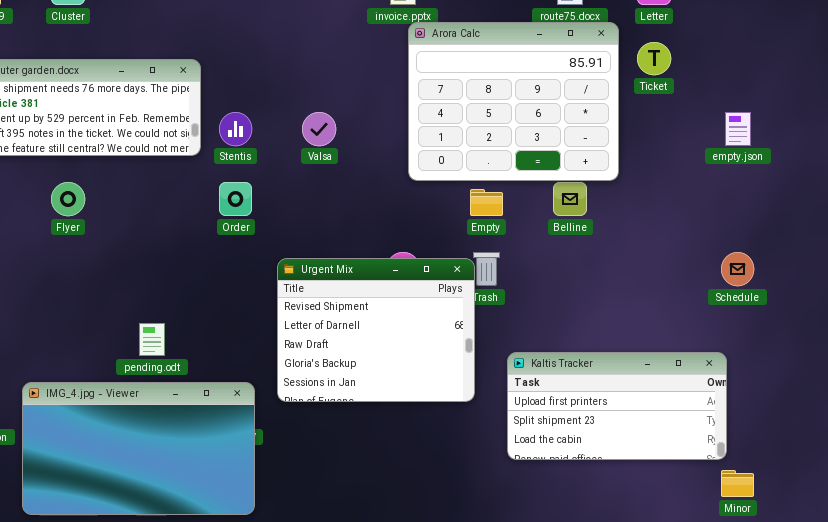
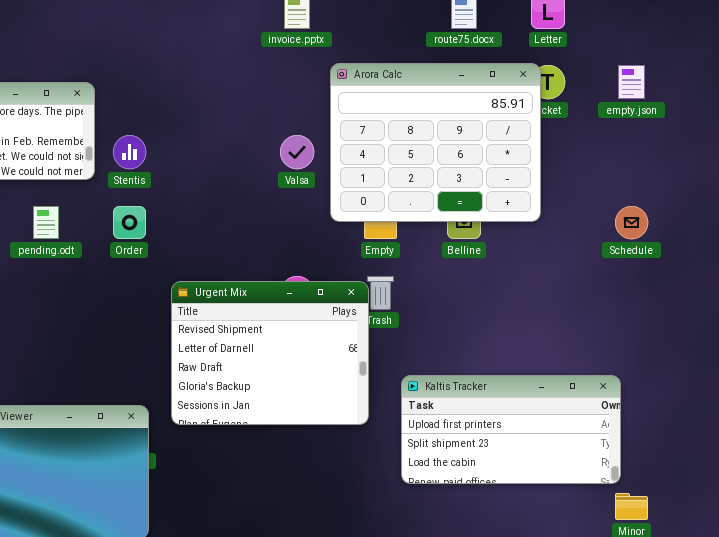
Arora Calc: [408,22,619,181] -> [330,63,541,222], moved
Valsa: [302,112,336,146] -> [280,135,314,169], moved
empty.json: [725,112,751,146] -> [618,65,645,99], moved
Schedule: [721,252,754,286] -> [615,206,648,239], moved
pending.odt: [139,323,165,356] -> [33,206,59,239], moved

